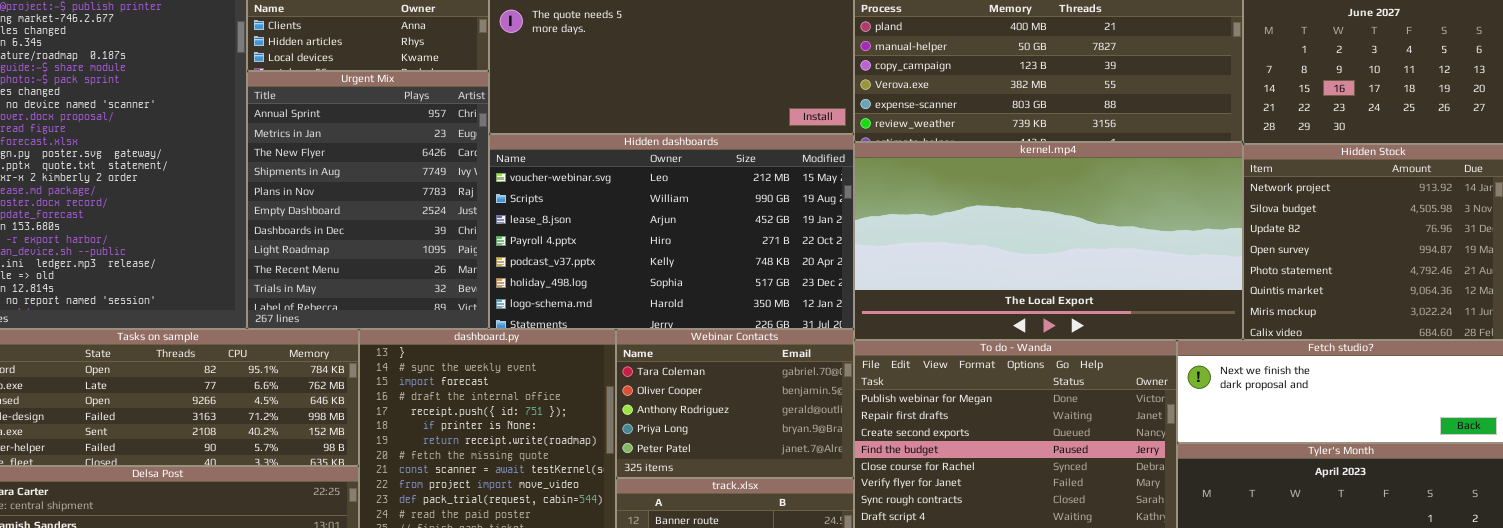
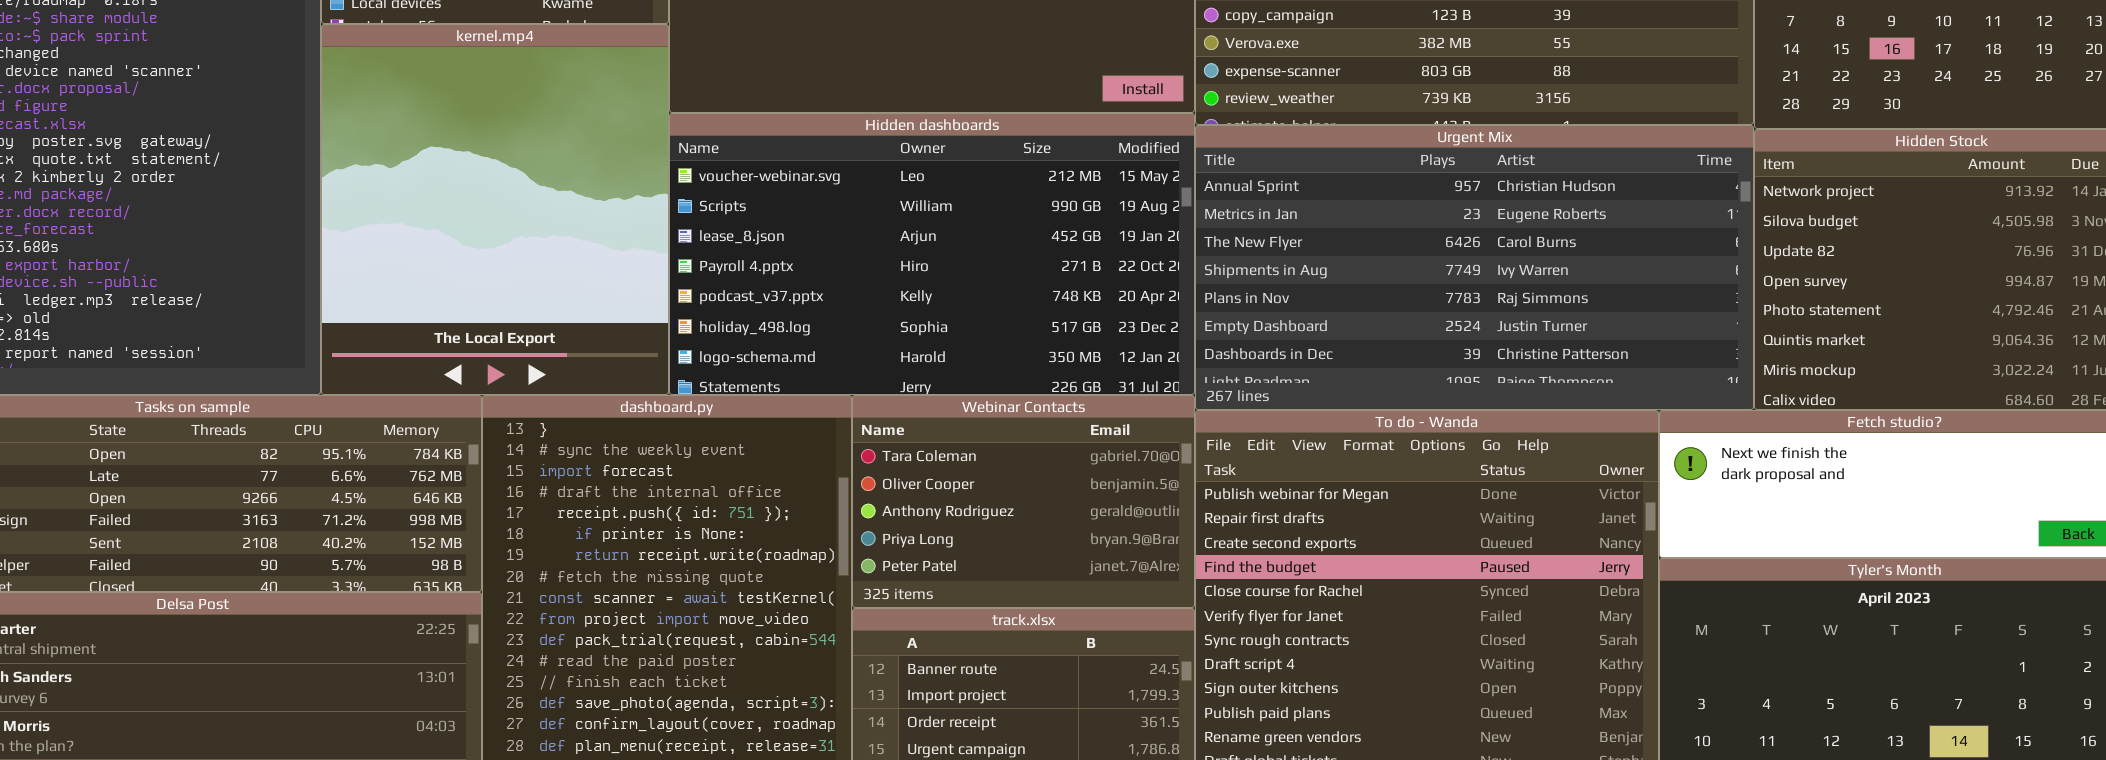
Urgent Mix: [247,71,489,329] -> [1195,125,1754,410], moved, resized
kernel.mp4: [854,142,1243,340] -> [321,24,669,395], moved, resized

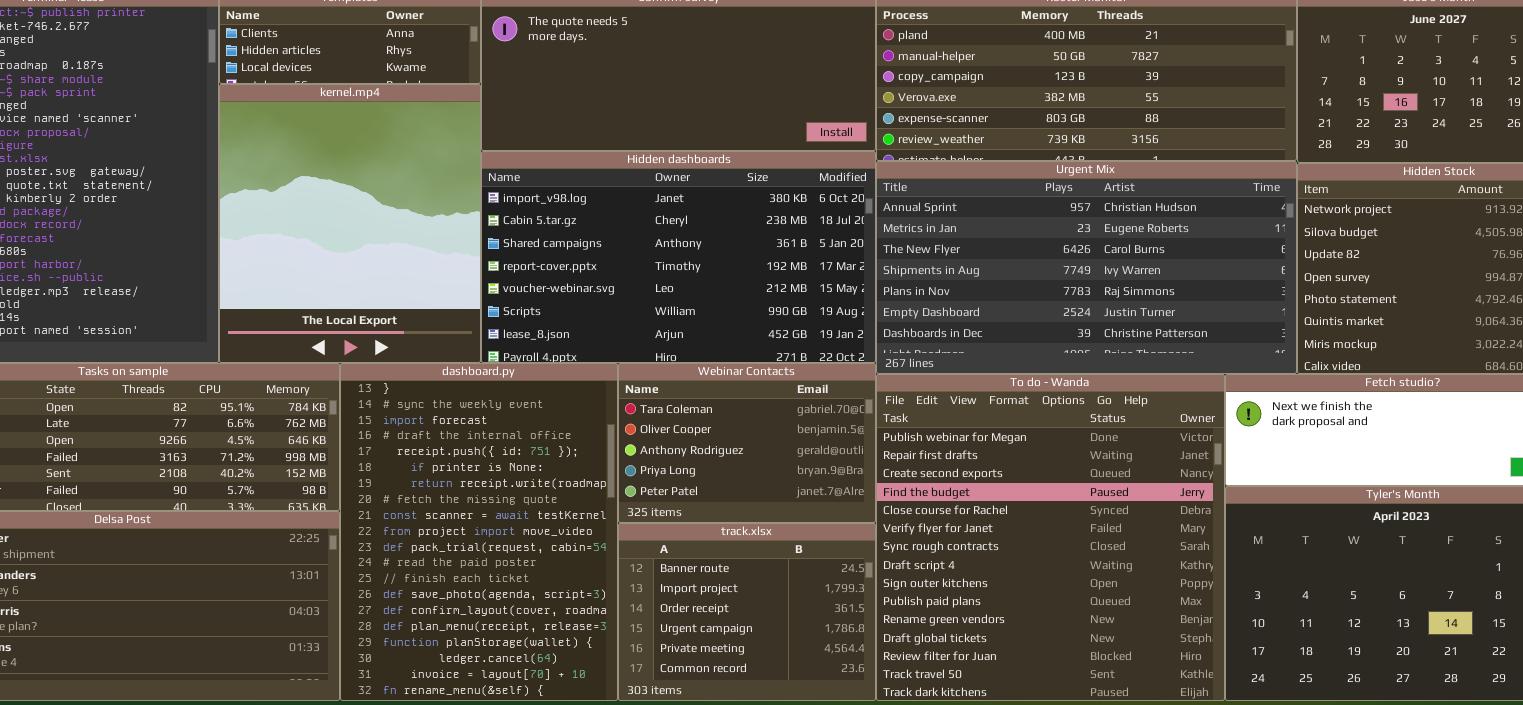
Hidden dashboards: [669,113,1195,395] -> [481,151,876,363], scrolled up 4 rows

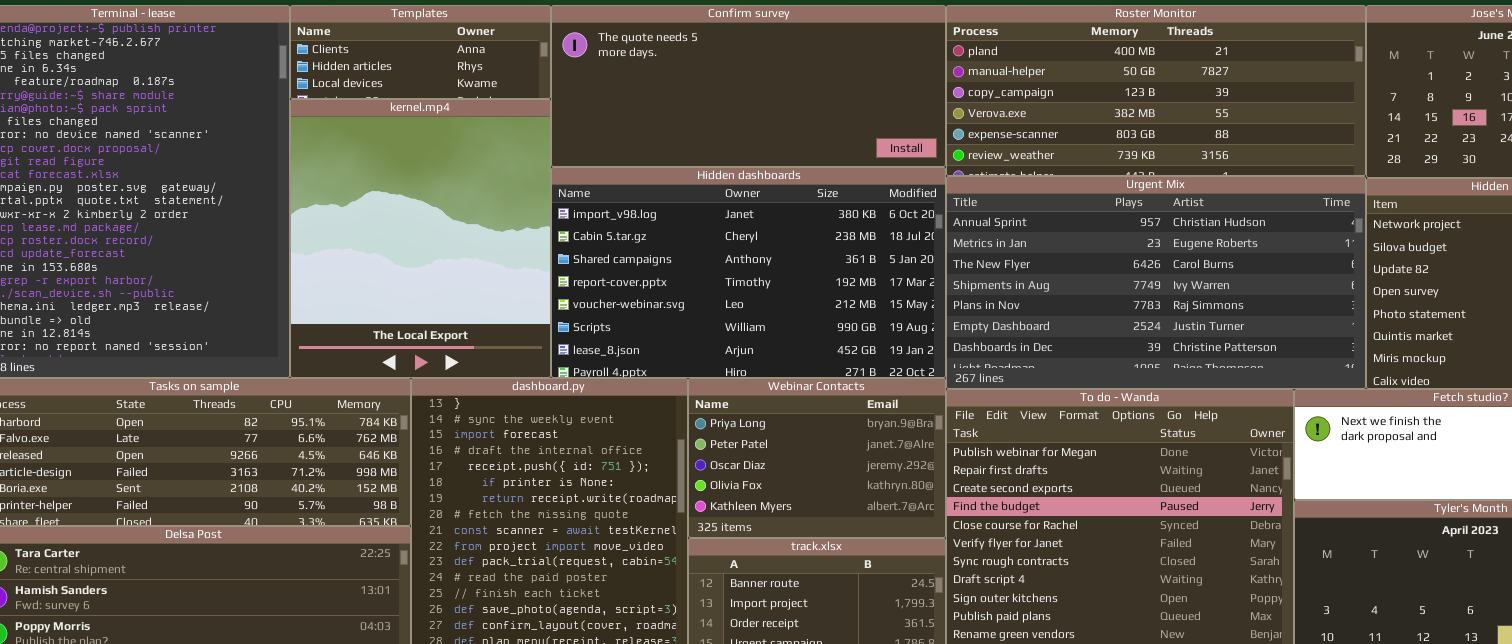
Webinar Contacts: [618,363,876,523] -> [688,378,946,538], scrolled down 3 rows

